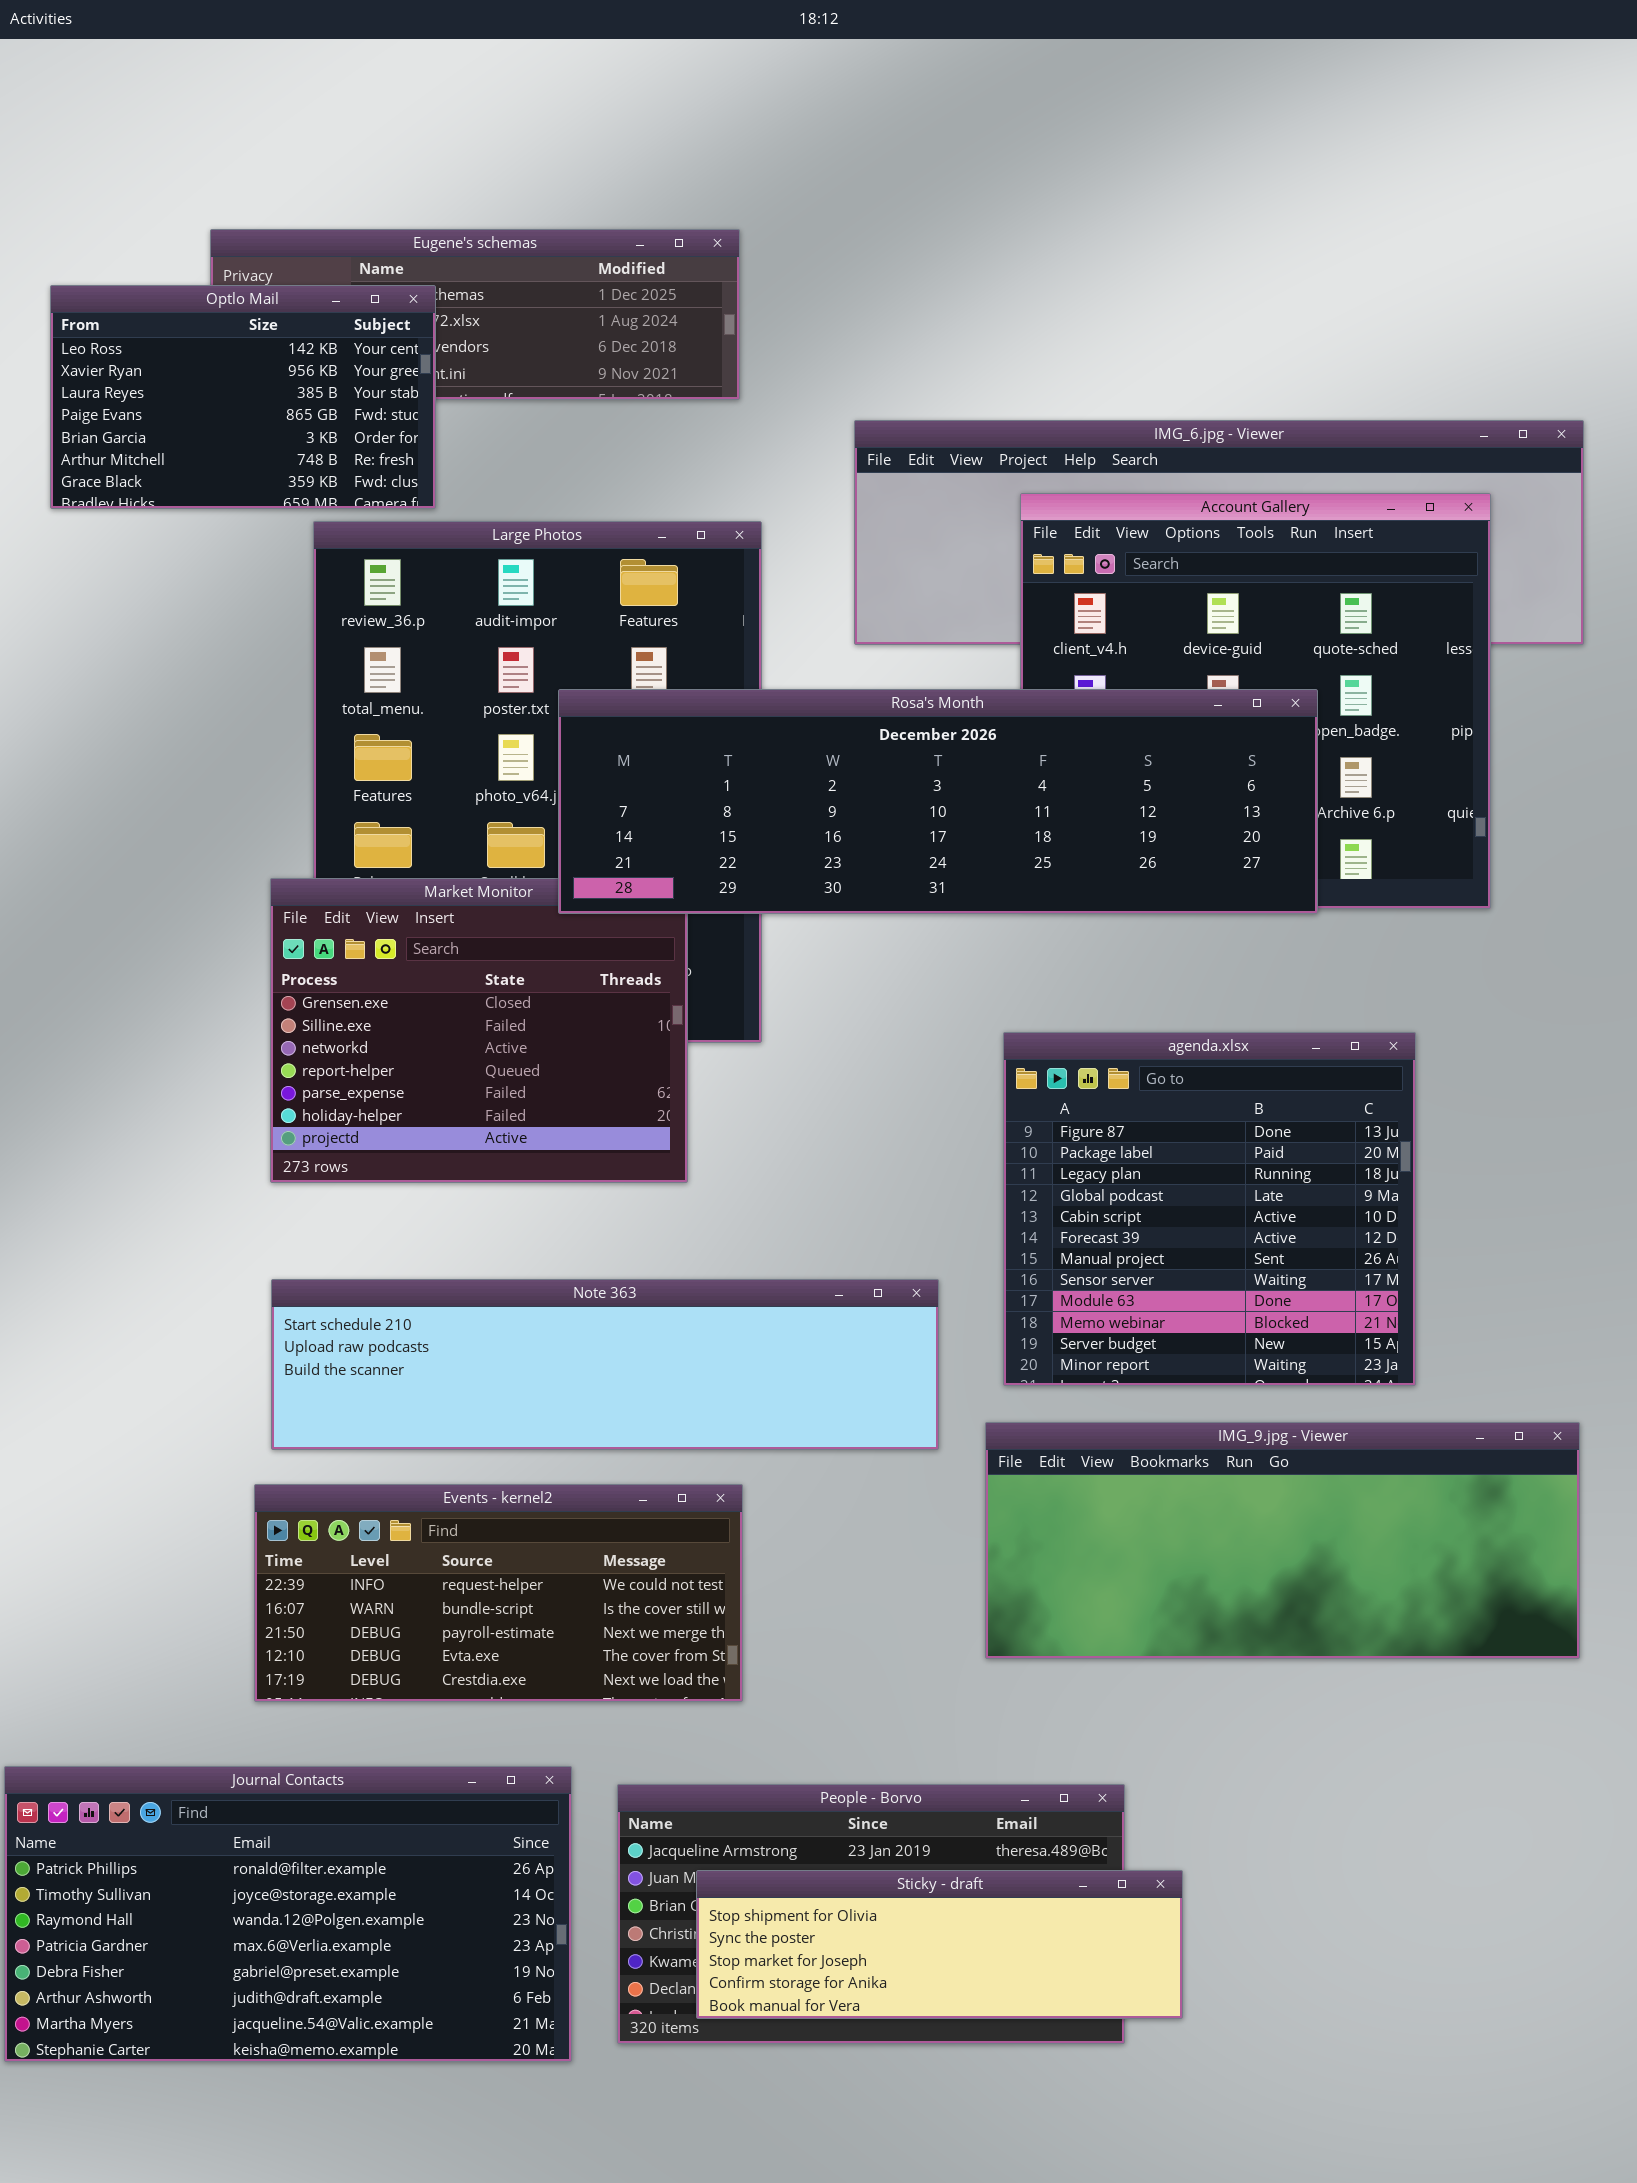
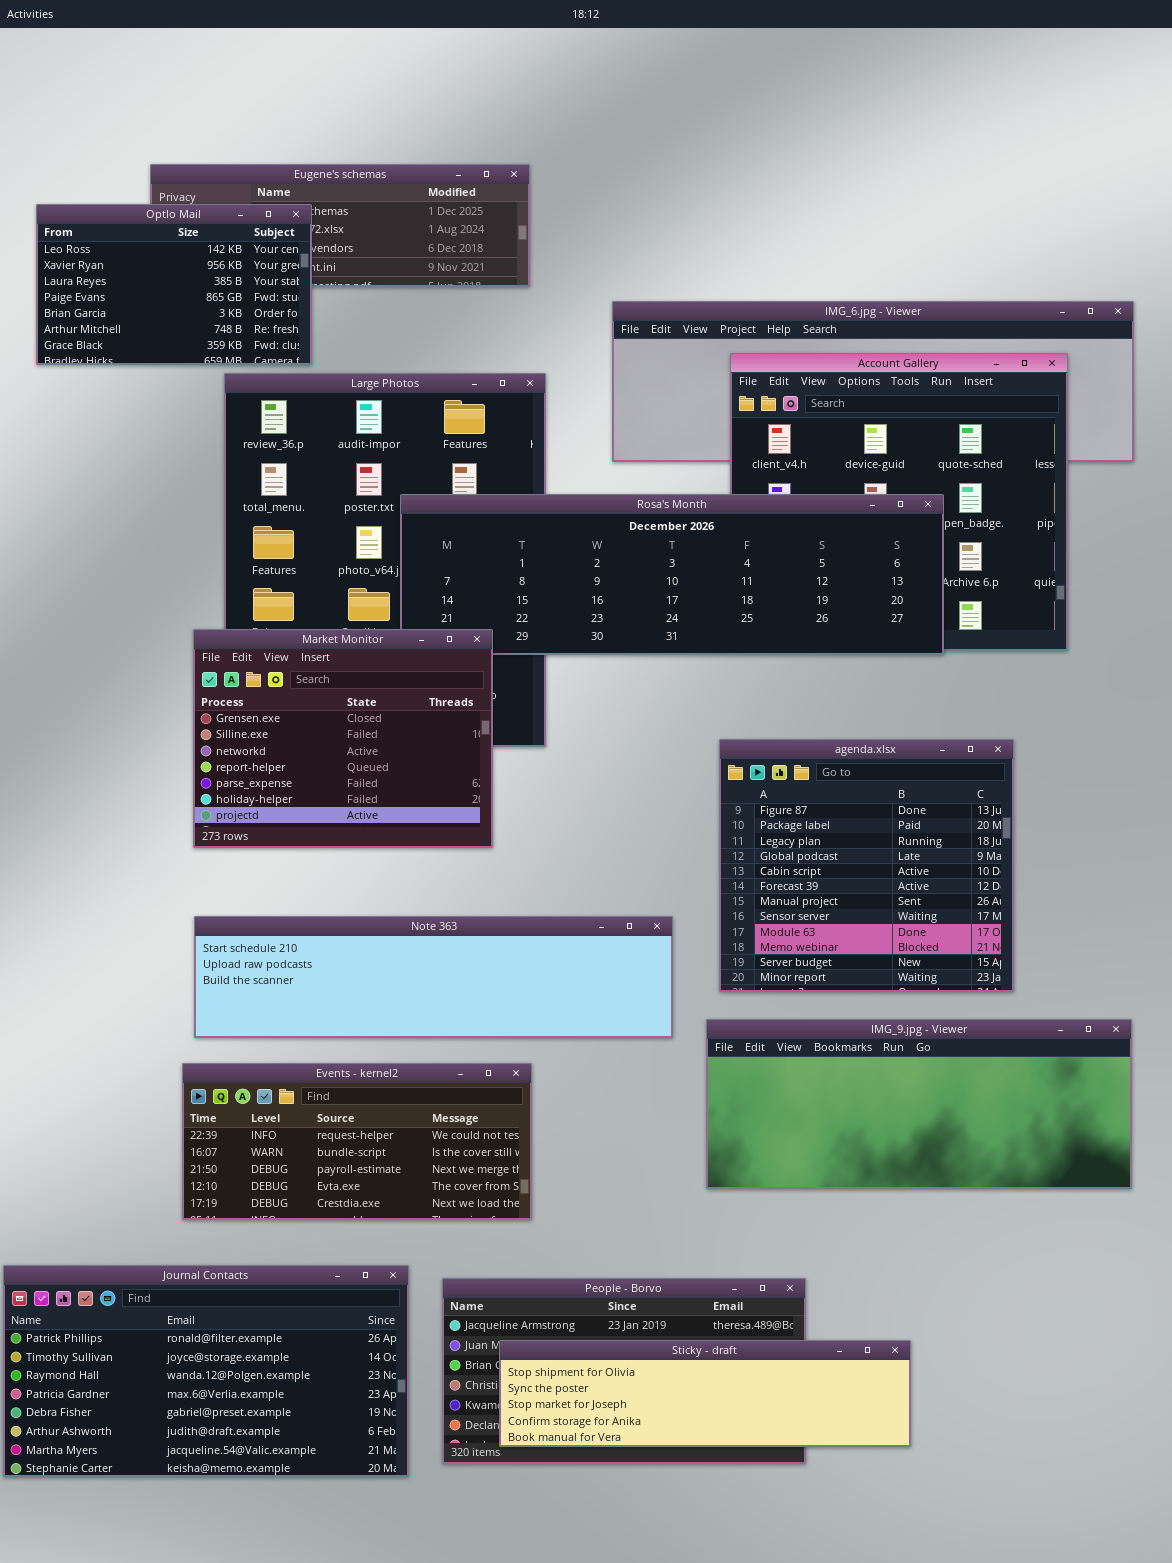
Market Monitor: [270,878,688,1183] -> [193,629,493,848], raised
Sticky - draft: [696,1870,1183,2019] -> [499,1340,911,1447], resized

